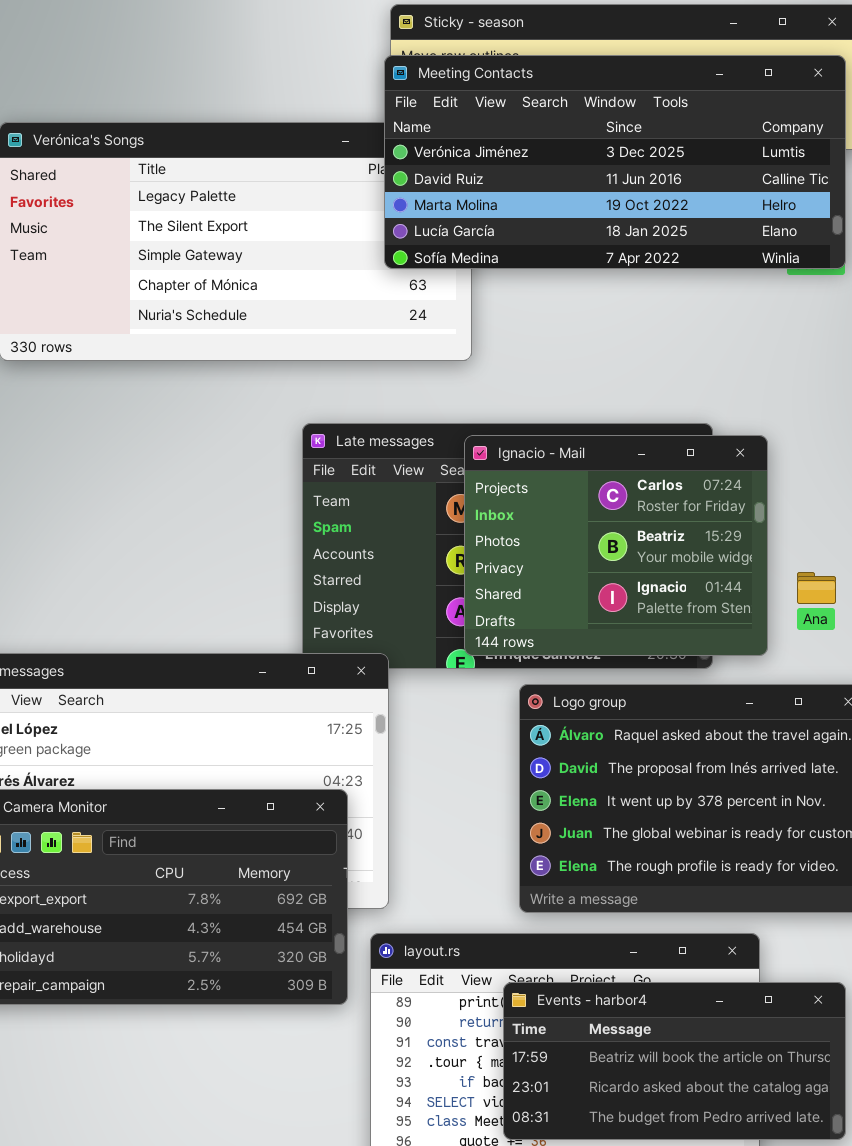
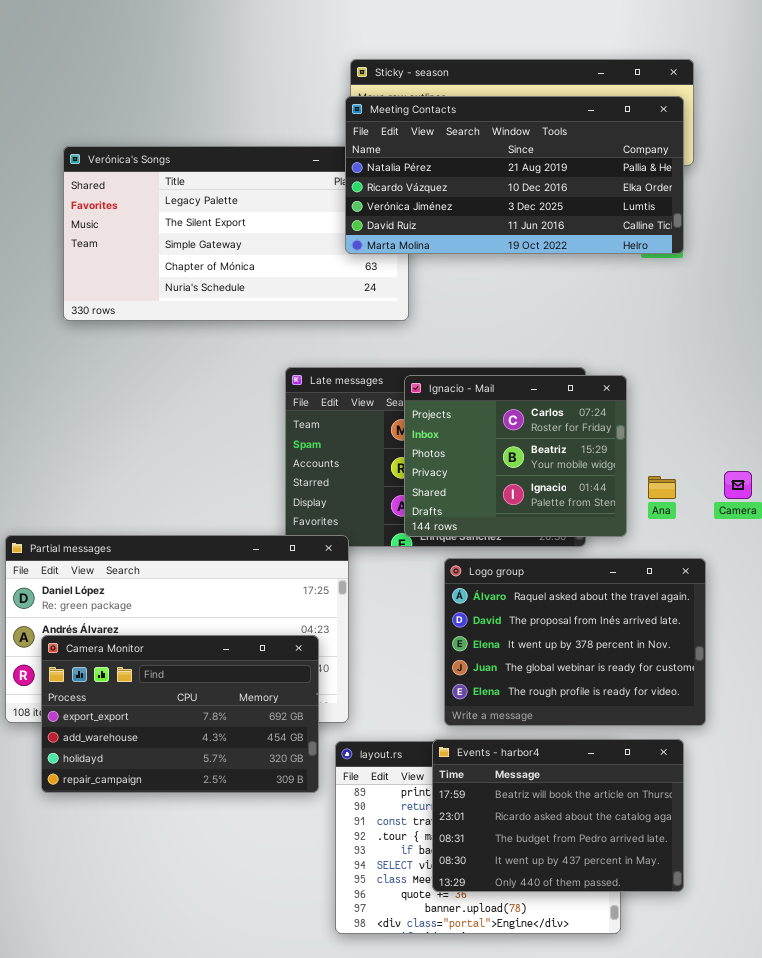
Meeting Contacts: [384,55,846,269] -> [345,96,684,254], scrolled up 2 rows
Events - harbor4: [503,982,846,1140] -> [432,739,684,892], resized

